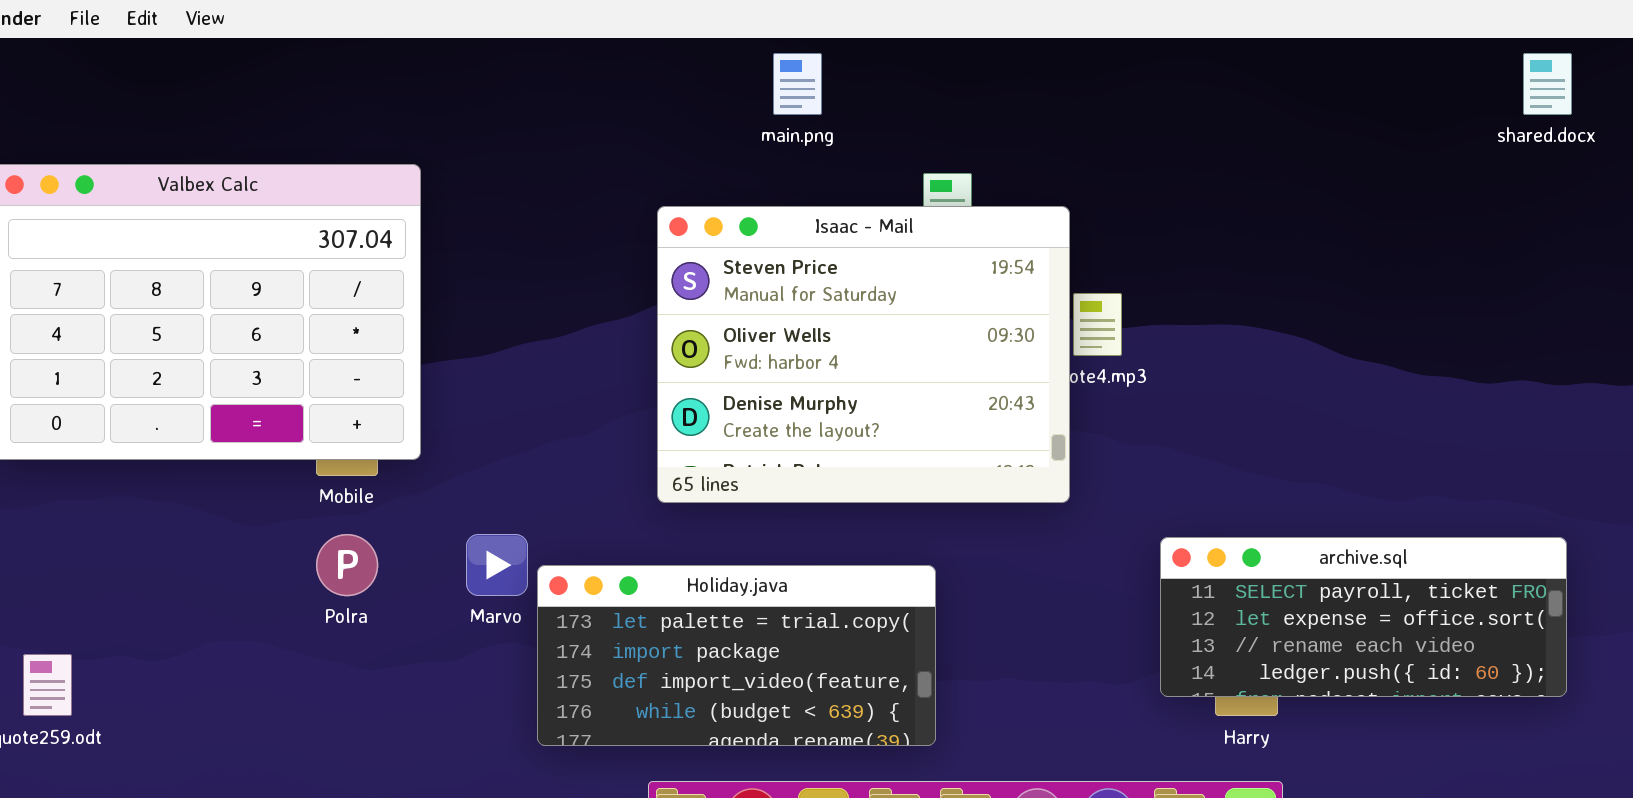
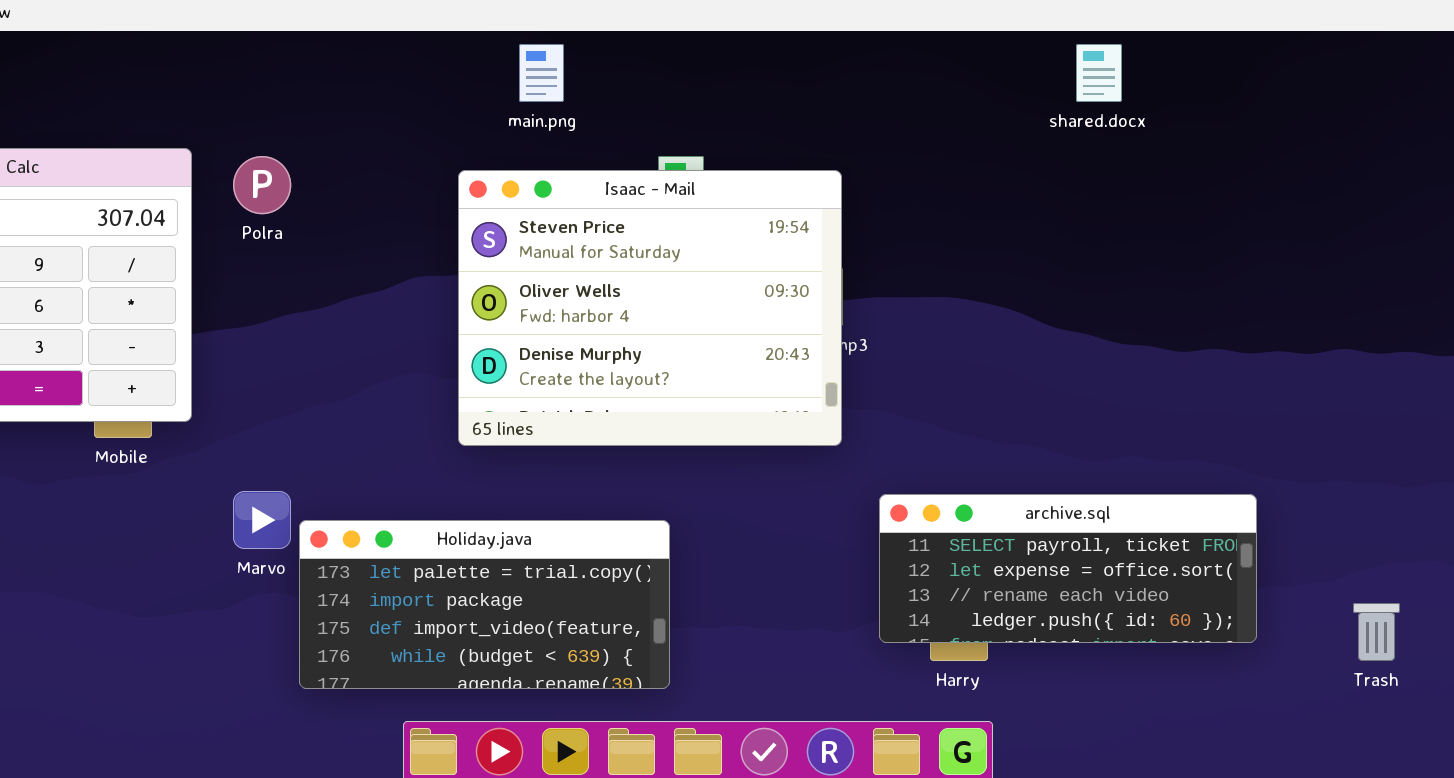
shared.docx: [1523,53,1572,115] -> [1076,44,1122,102], moved
Isaac - Mail: [657,206,1070,503] -> [458,170,842,446], moved
Polra: [316,534,378,596] -> [233,156,291,214], moved

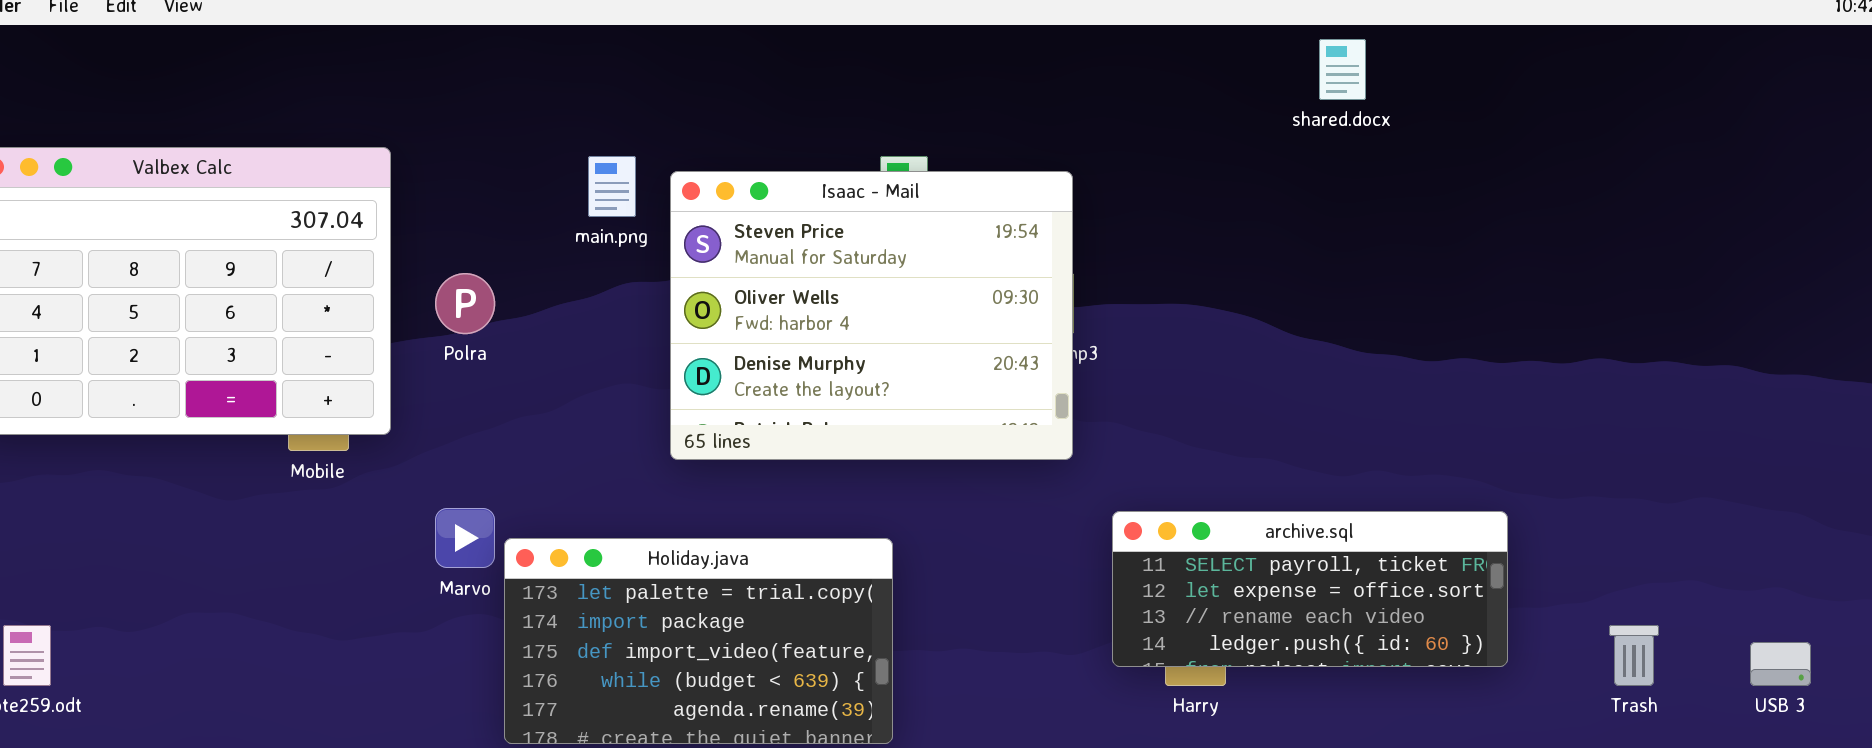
main.png: [519,44,564,102] -> [588,156,636,217], moved
Polra: [233,156,291,214] -> [435,273,495,334], moved
Holiday.java: [299,520,670,689] -> [504,538,893,744], resized

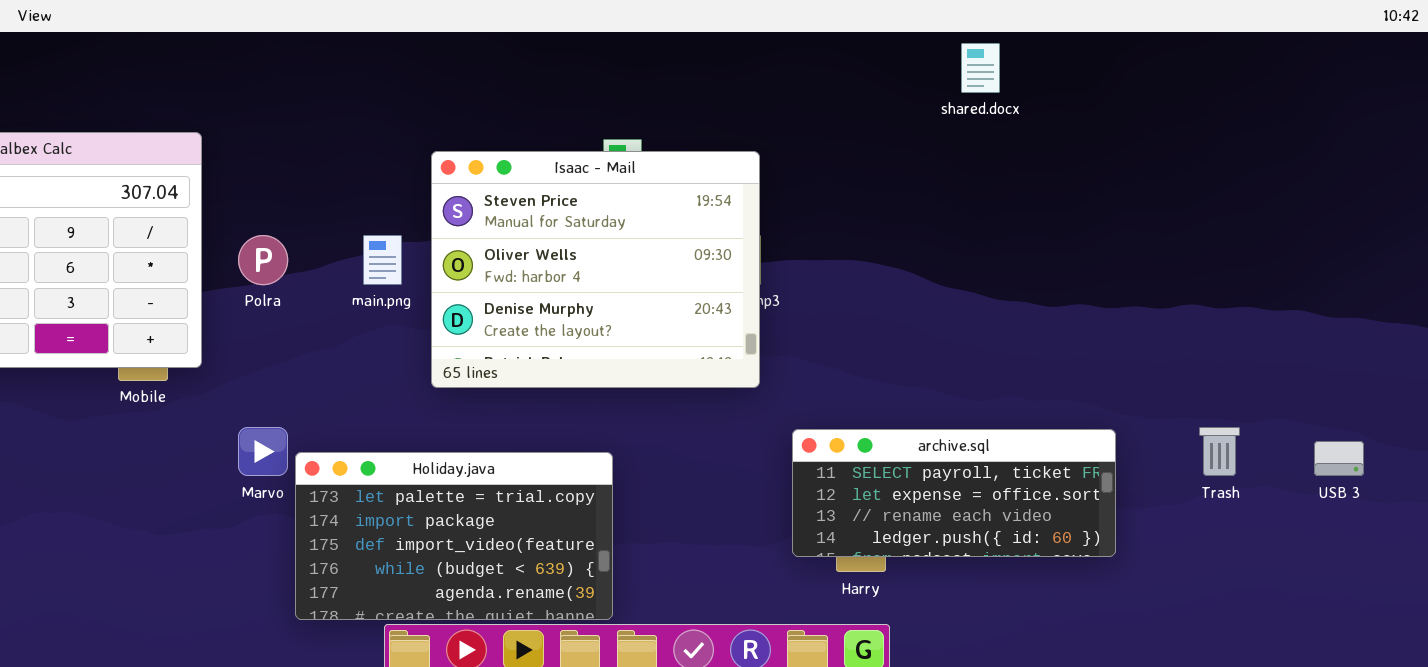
main.png: [588,156,636,217] -> [363,235,402,285], moved
Trash: [1609,625,1659,686] -> [1199,427,1240,476], moved
USB 3: [1750,642,1811,686] -> [1314,441,1364,476], moved

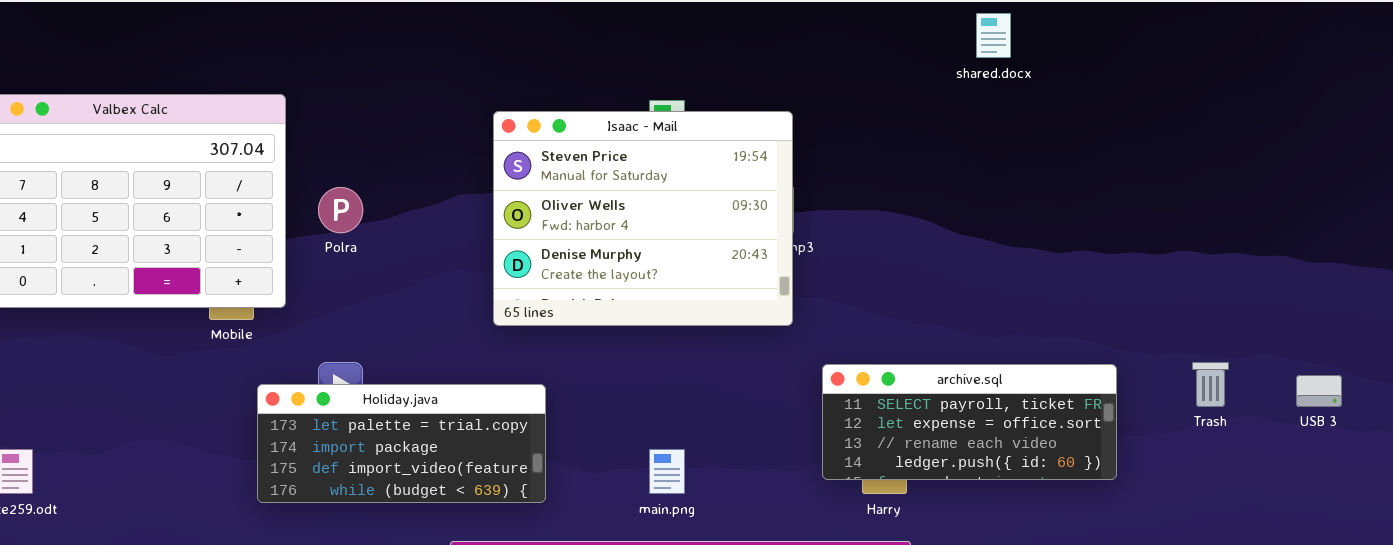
main.png: [363,235,402,285] -> [649,449,685,494], moved
Holiday.java: [295,452,613,620] -> [257,384,546,503], moved, resized

